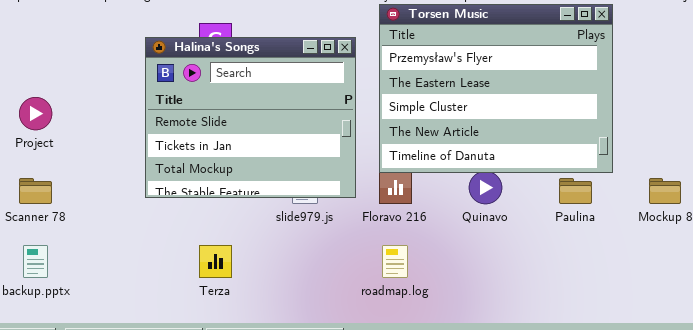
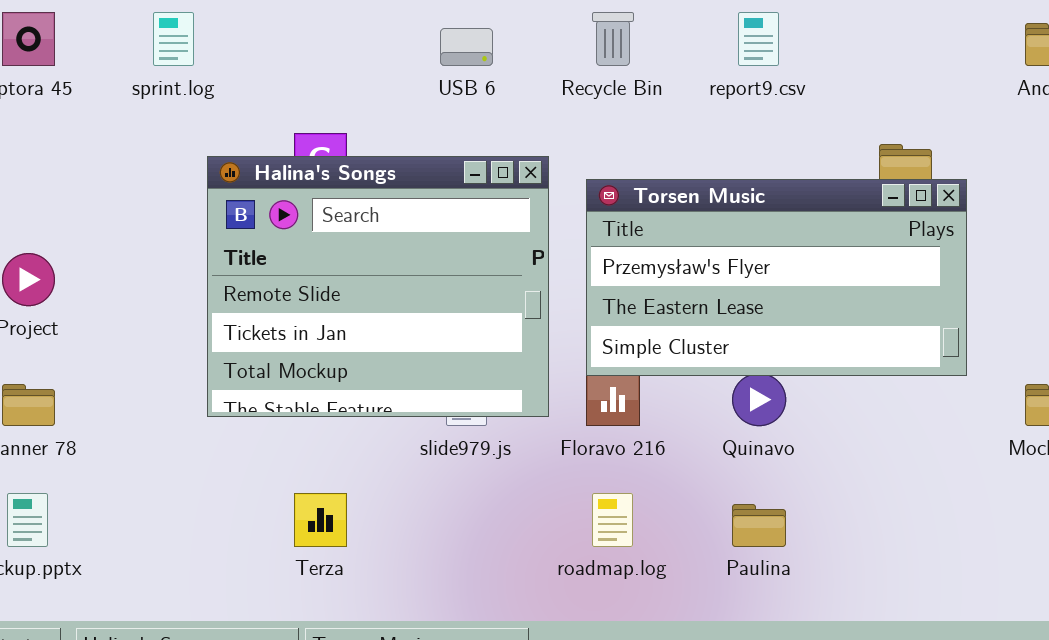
Torsen Music: [379,4,613,173] -> [586,179,967,376], resized
Paulina: [559,178,592,204] -> [732,504,786,547], moved

